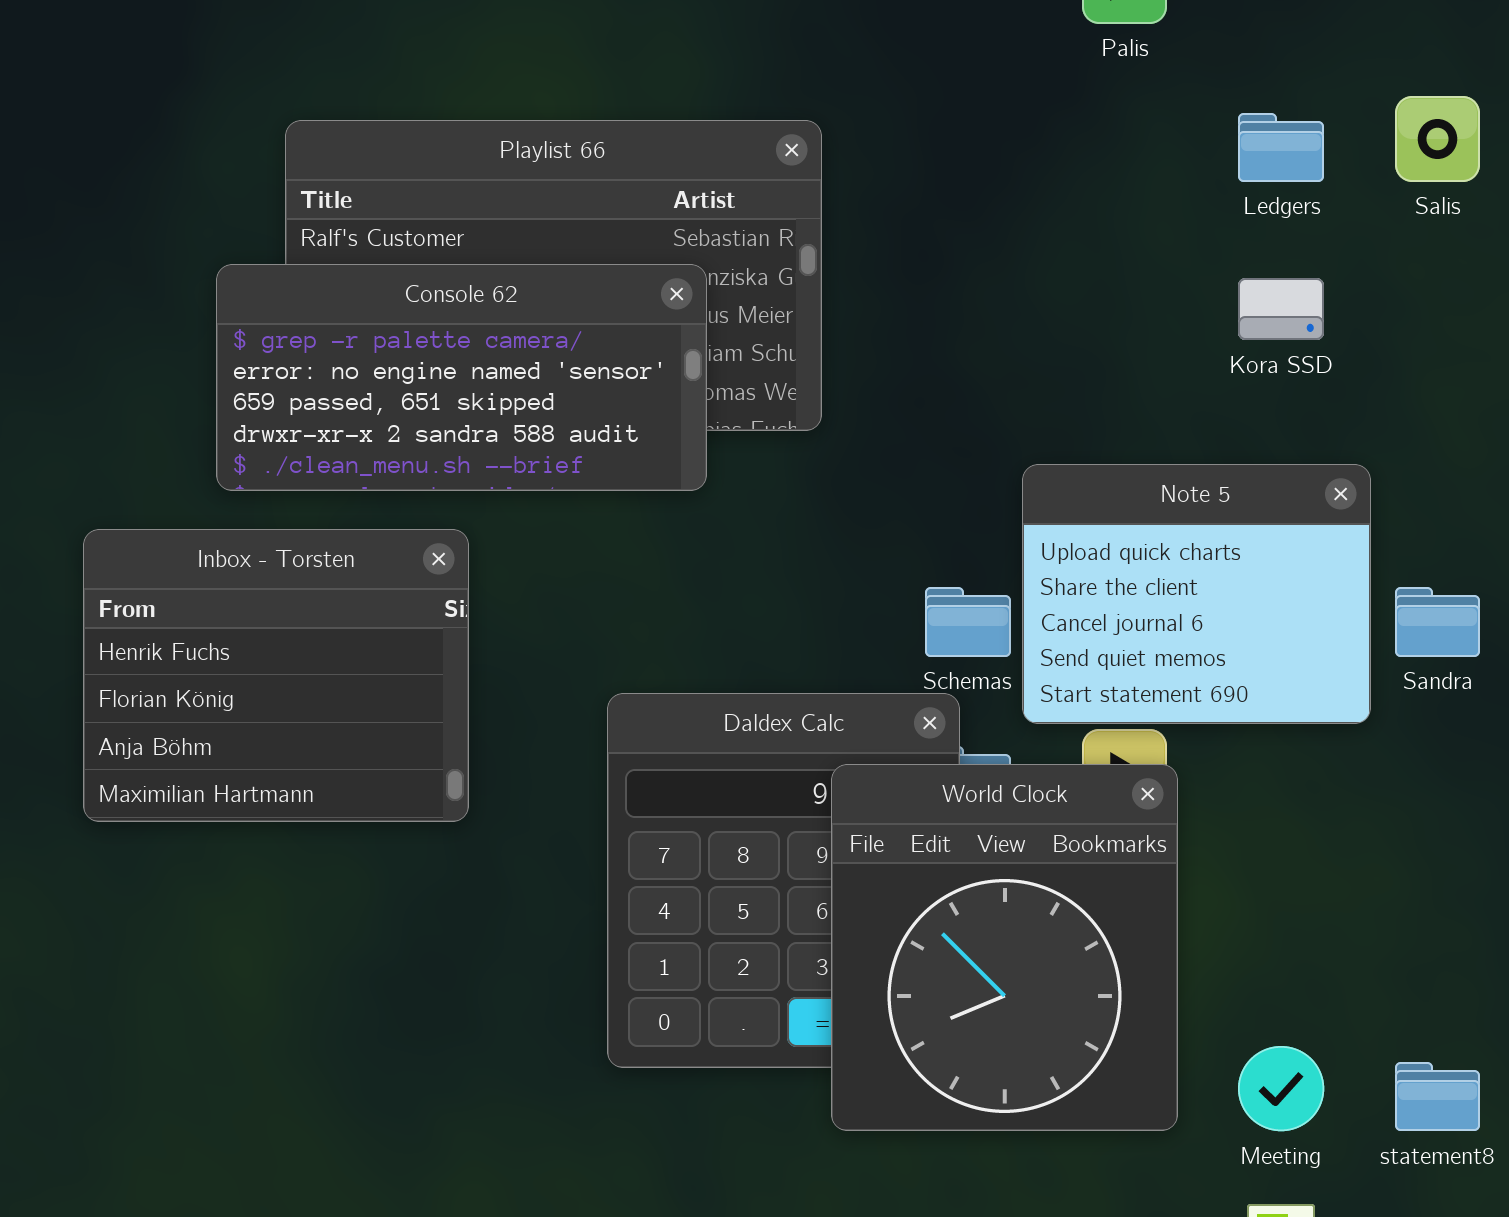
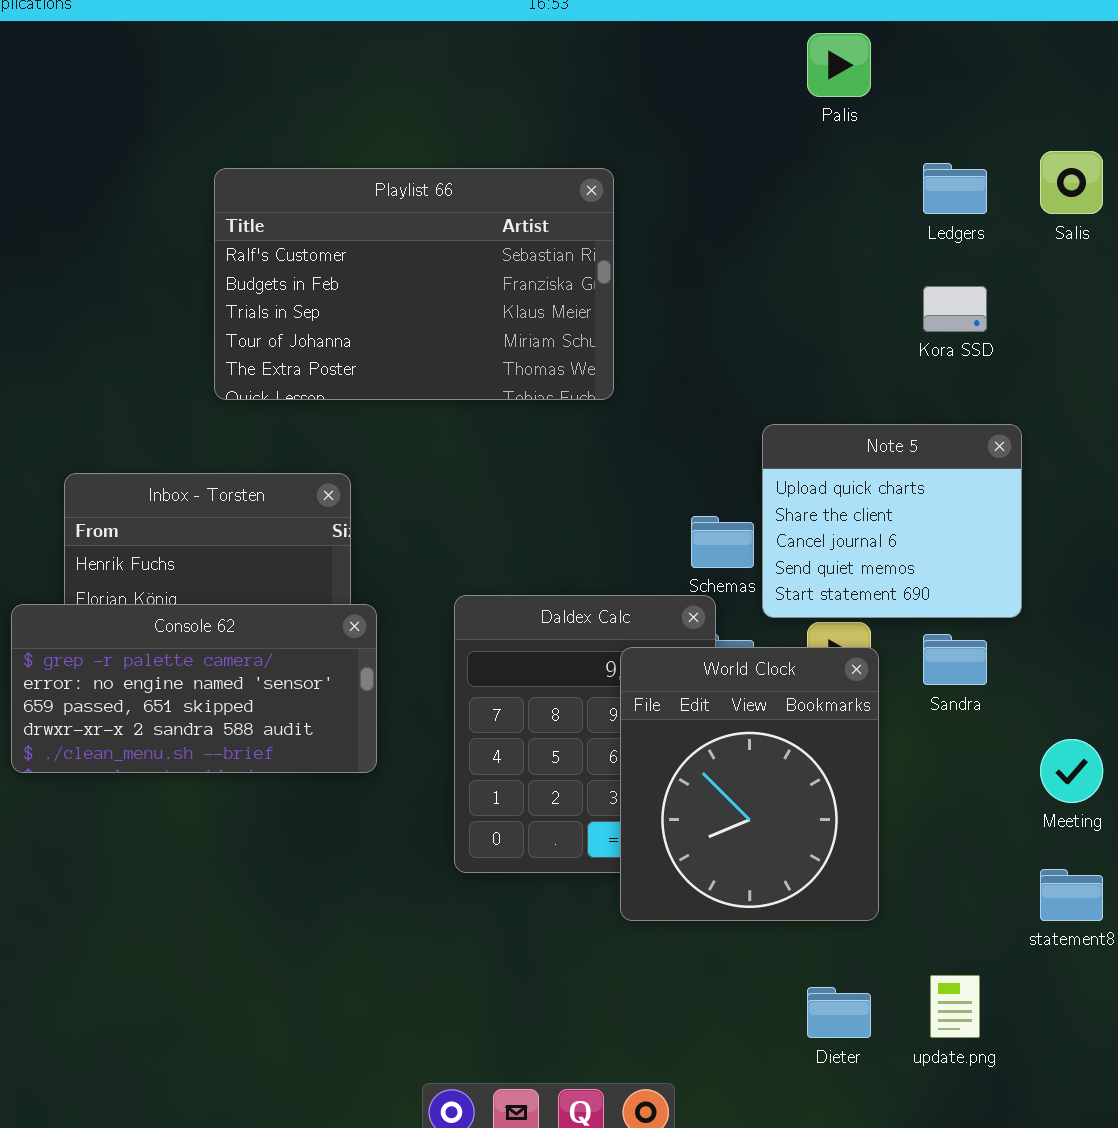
Console 62: [216,264,707,491] -> [11,604,377,773], moved
Sandra: [1395,587,1480,657] -> [923,634,987,685], moved
Meeting: [1238,1046,1324,1131] -> [1040,739,1103,803], moved

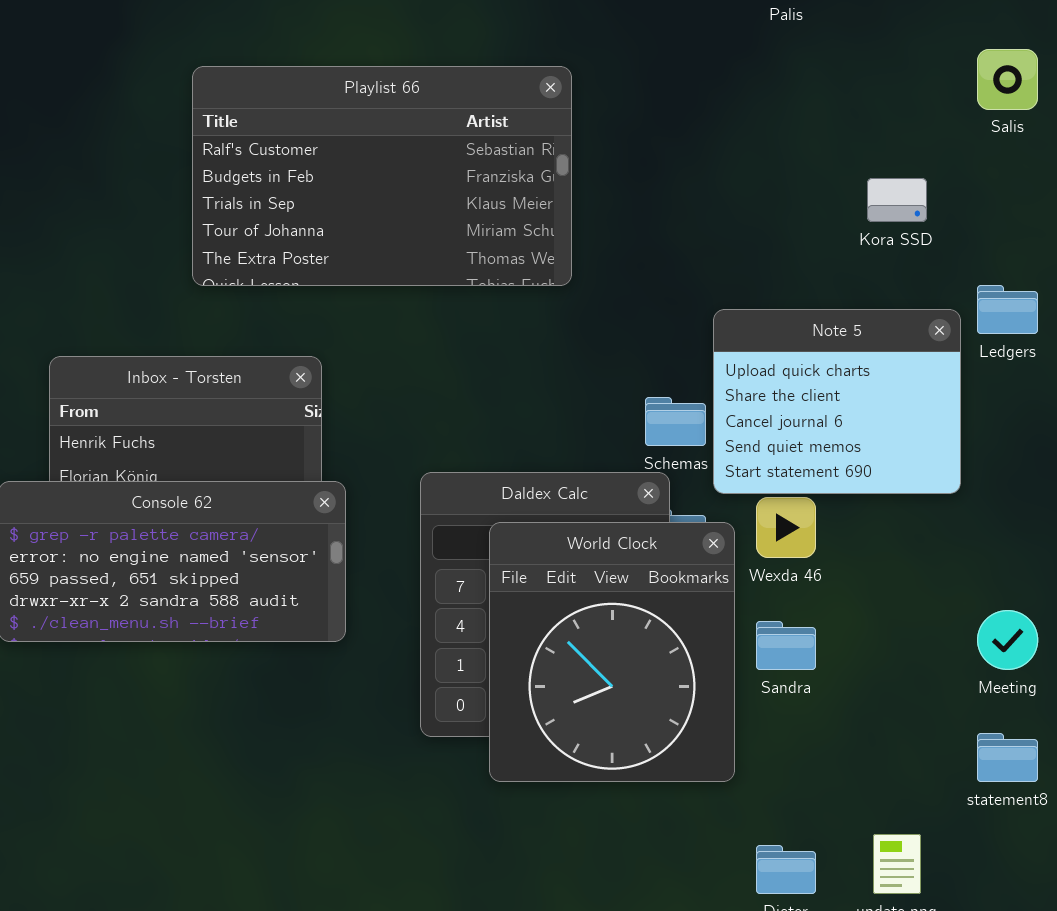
Ledgers: [923,163,987,214] -> [977,285,1038,334], moved
Sandra: [923,634,987,685] -> [756,621,816,670], moved
World Clock: [620,647,879,921] -> [489,522,735,782], moved

